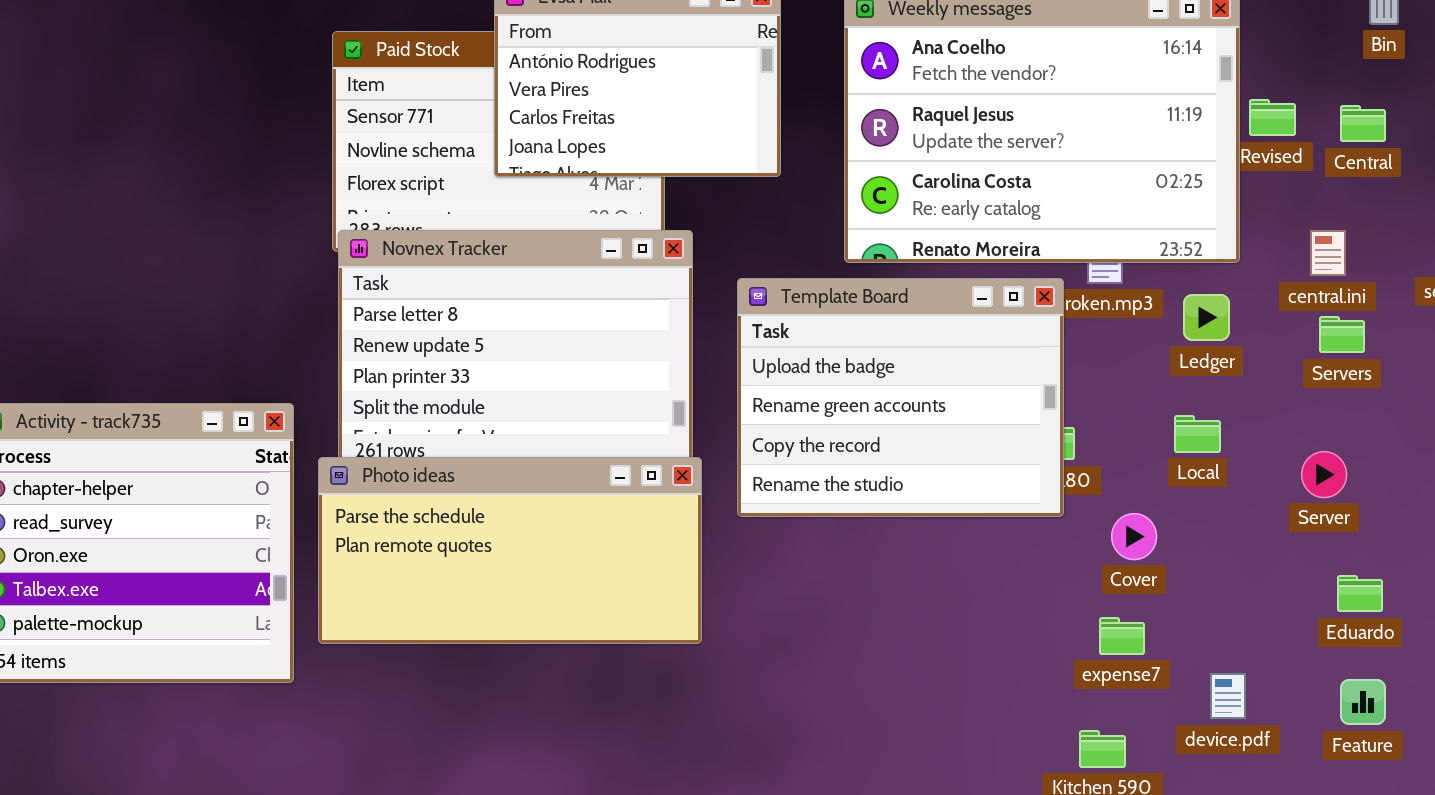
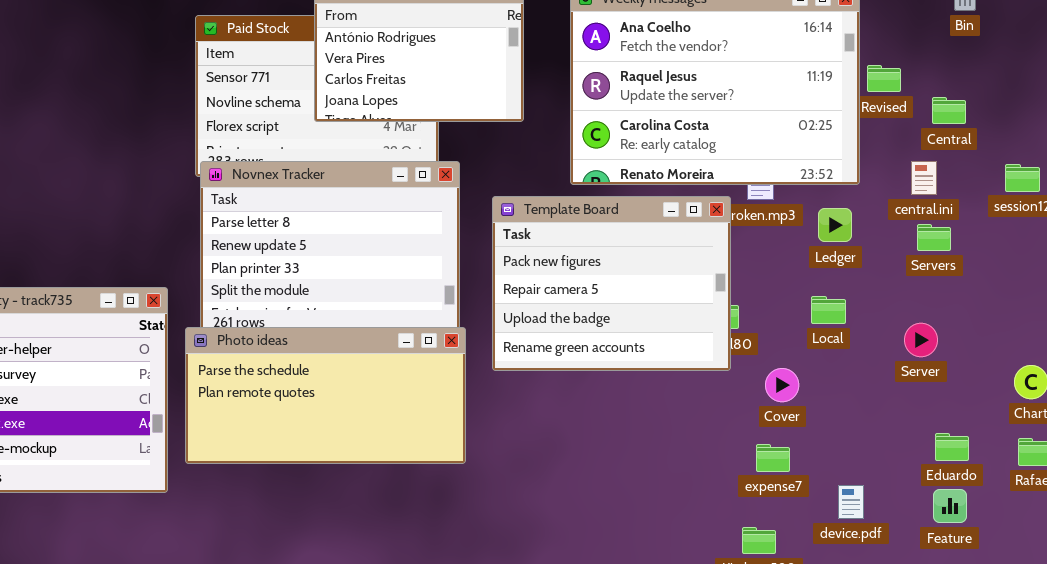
Central: [1340,105,1386,142] -> [932,97,966,124], moved
Template Board: [737,278,1064,517] -> [492,196,731,371], scrolled up 2 rows
Eduardo: [1337,575,1383,612] -> [935,433,969,461], moved

